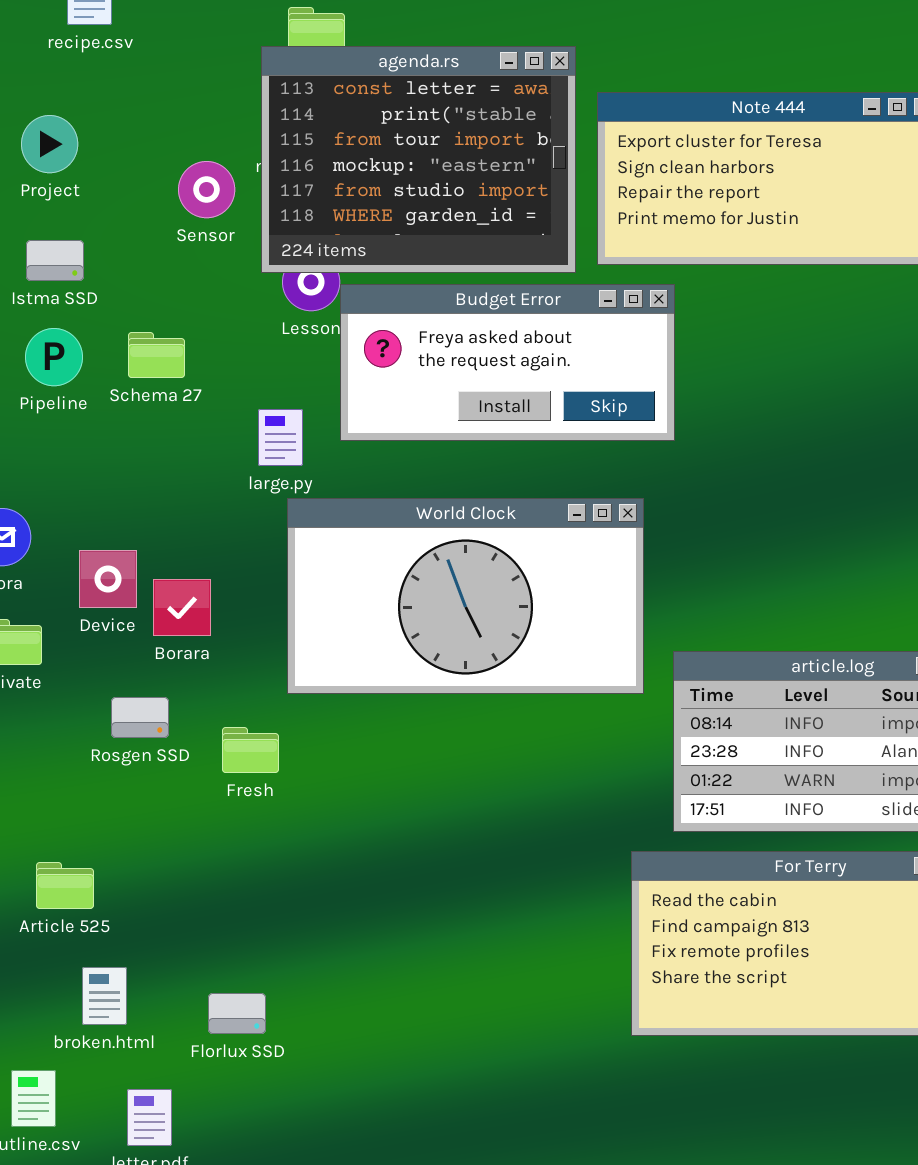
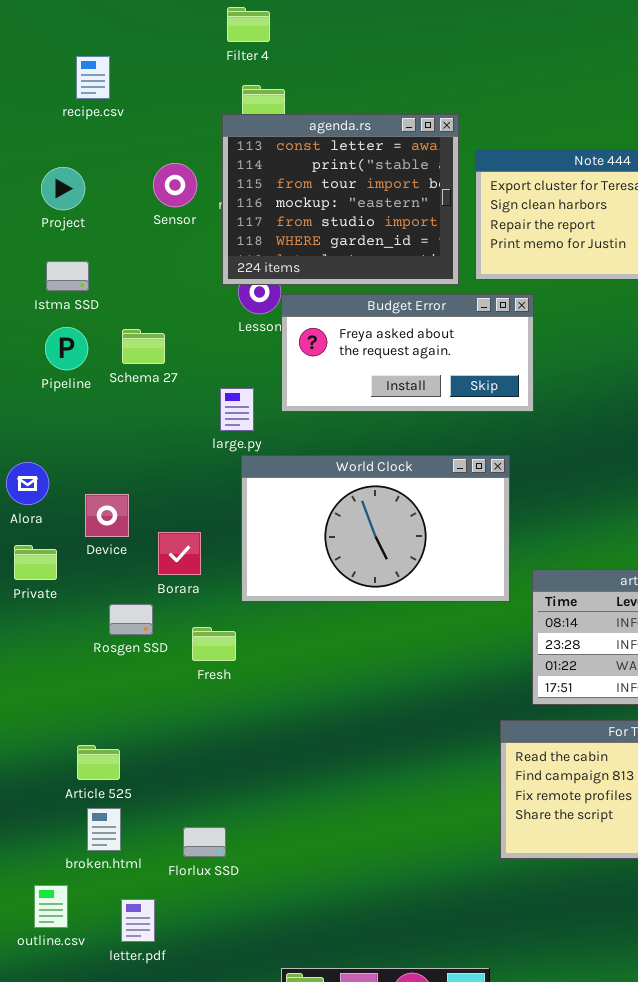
Sensor: [178,161,235,218] -> [153,163,197,207], moved
Borara: [153,579,211,636] -> [158,532,201,575], moved
Article 525: [36,862,94,909] -> [77,745,120,780], moved

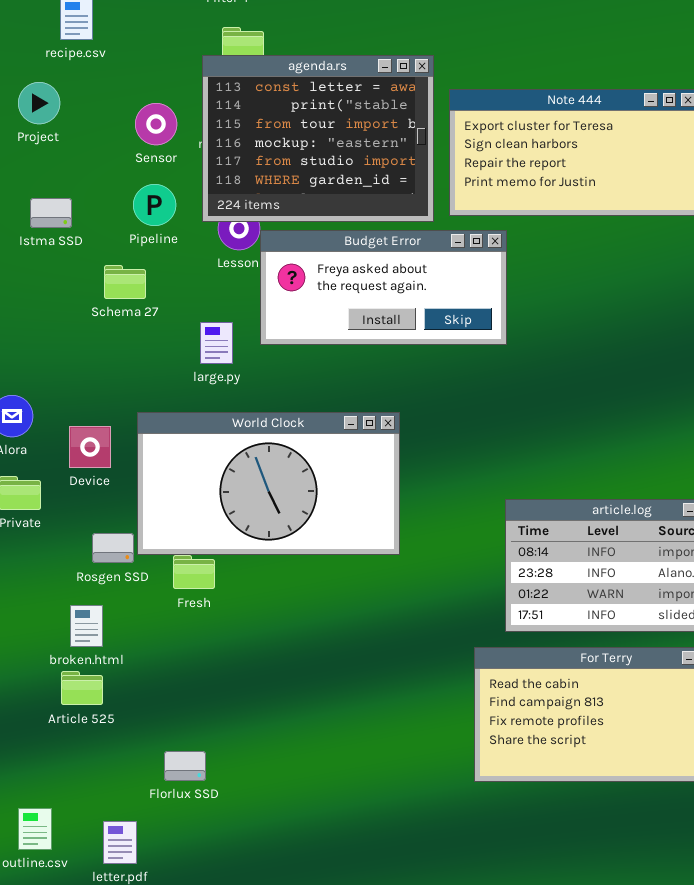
Project: [41,167,85,210] -> [18,82,60,124], moved
Pipeline: [45,327,88,370] -> [133,184,176,226], moved
World Clock: [241,455,510,602] -> [137,412,400,555], moved
broken.html: [87,808,121,851] -> [70,605,103,647], moved

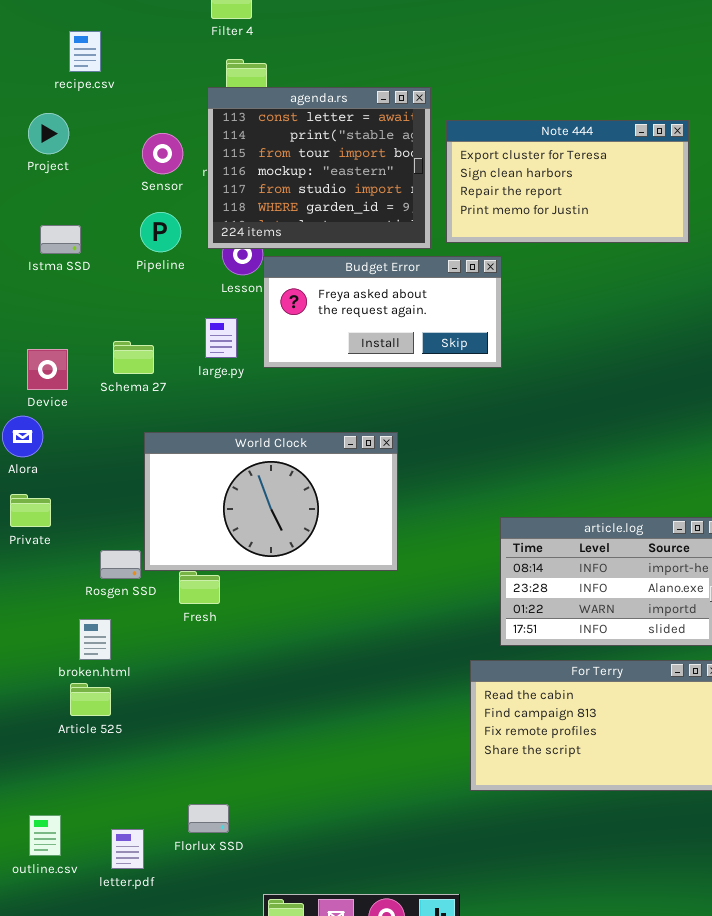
Schema 27: [104,265,146,299] -> [113,341,154,374], moved
large.py: [200,322,233,364] -> [205,318,237,358], moved
Device: [69,426,111,468] -> [27,349,68,390], moved
Florlux SSD: [164,751,206,781] -> [188,804,229,833], moved

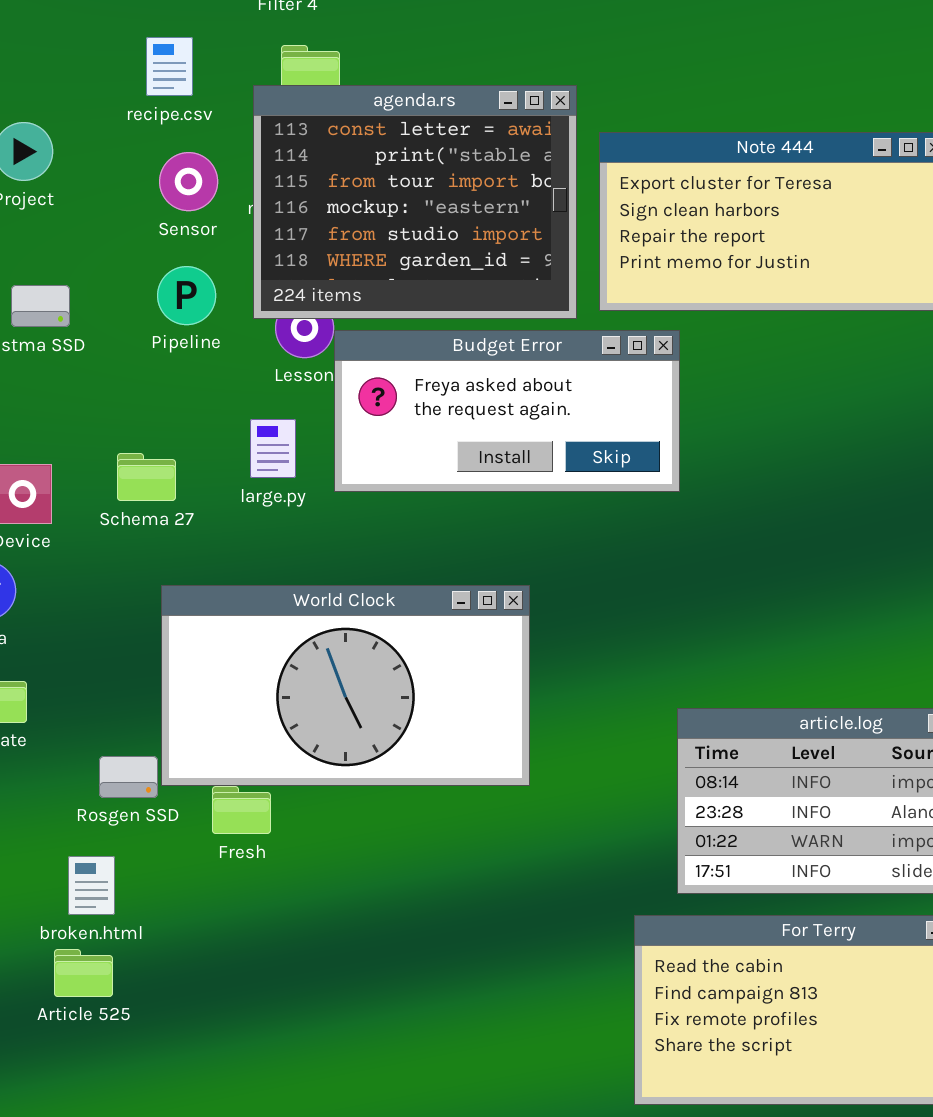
recipe.csv: [69,31,101,72] -> [146,37,193,96], moved

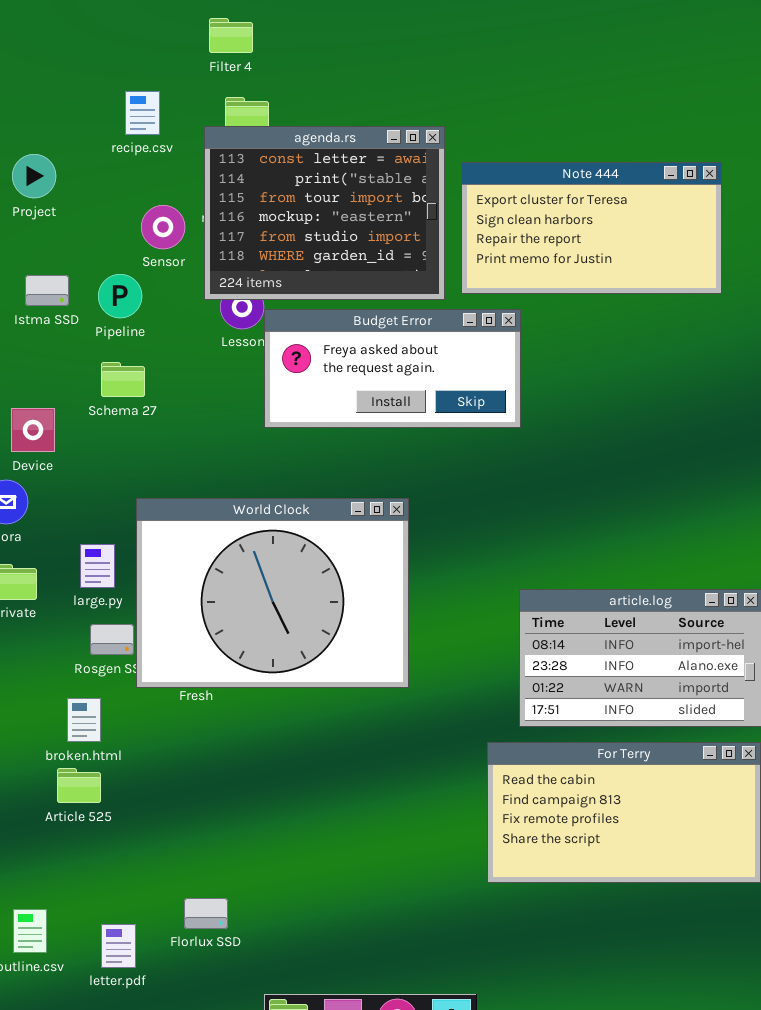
Sensor: [159,152,218,211] -> [141,205,185,249], moved
Pipeline: [157,266,216,325] -> [98,274,142,318], moved
large.py: [250,419,296,478] -> [80,544,115,588], moved
Schema 27: [117,453,176,501] -> [101,362,145,397], moved
World Clock: [161,585,530,786] -> [136,498,409,688], resized

